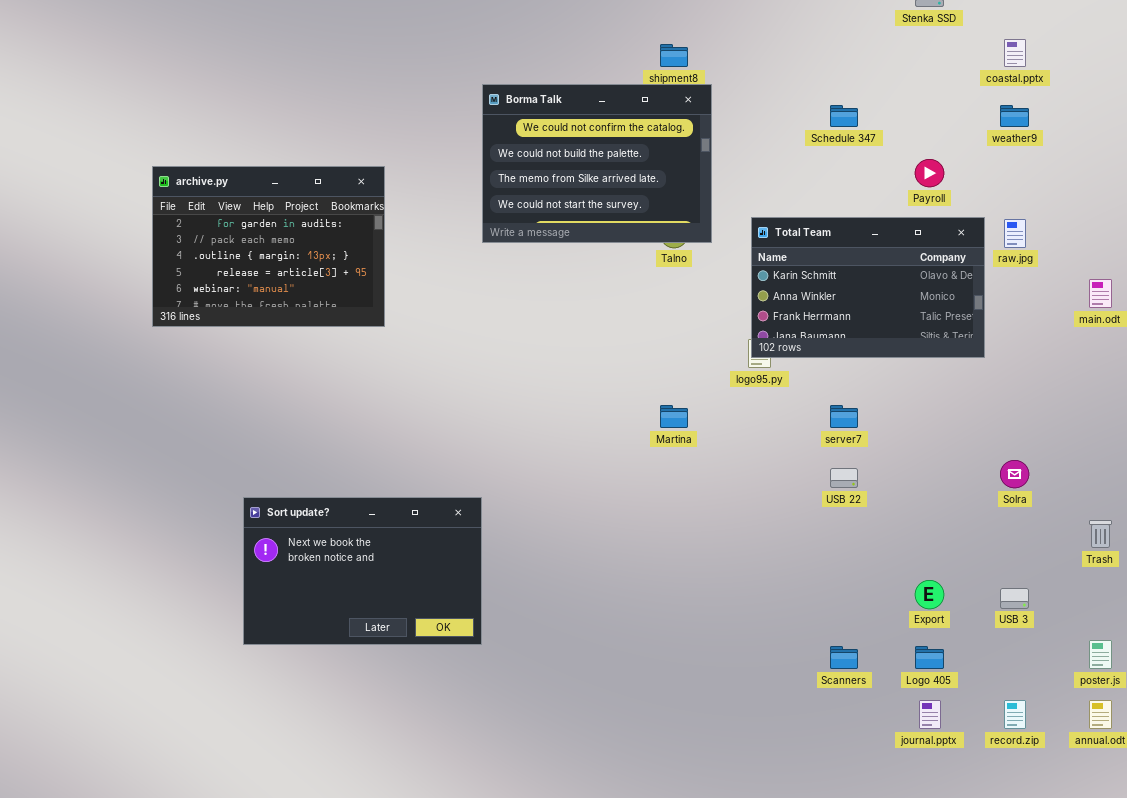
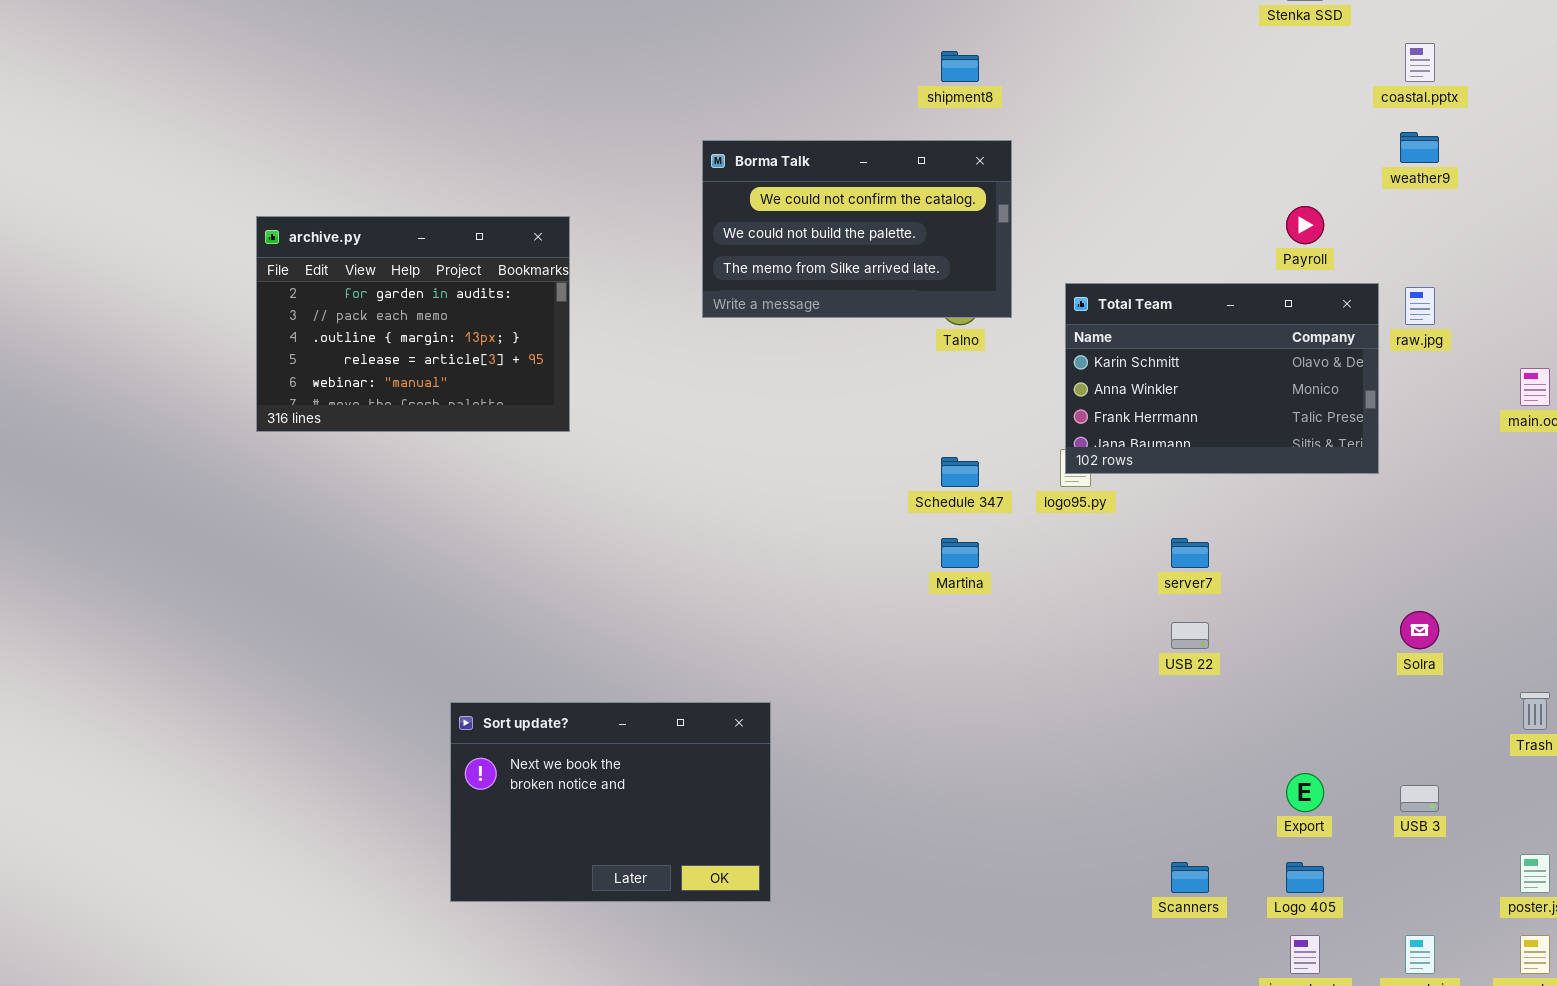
Borma Talk: [482,84,712,243] -> [702,140,1012,318], resized
Schedule 347: [830,105,858,127] -> [941,457,979,487], moved
Sort update?: [243,497,482,645] -> [450,702,771,902], moved

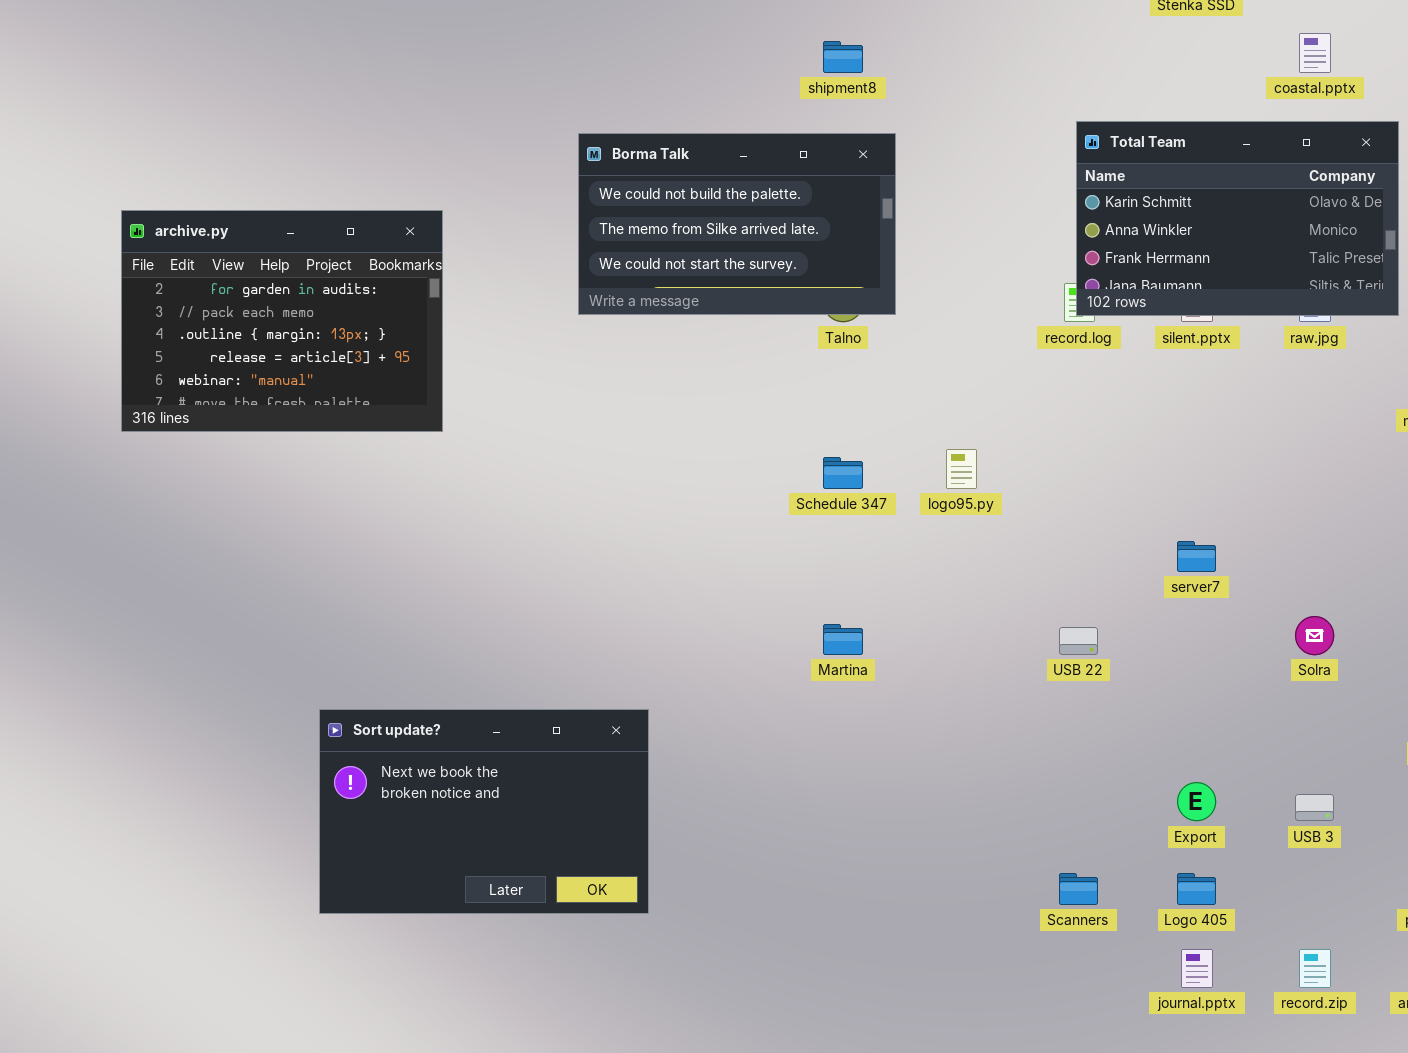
Borma Talk: [702,140,1012,318] -> [578,133,896,315], scrolled down 1 row
Total Team: [1065,283,1379,474] -> [1076,121,1399,316], moved
Martina: [941,538,979,568] -> [823,624,863,655], moved
server7: [1171,538,1209,568] -> [1177,541,1216,572], moved

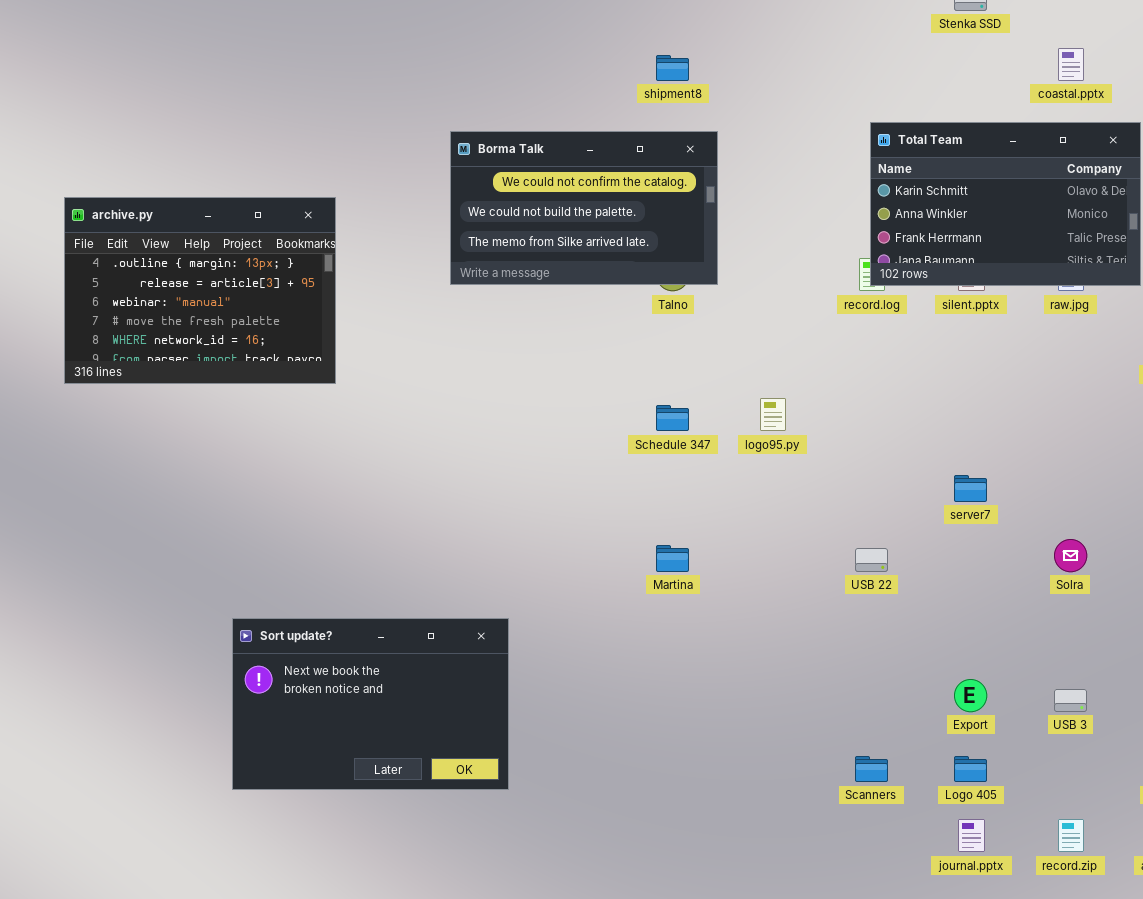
Borma Talk: [578,133,896,315] -> [450,131,718,285], scrolled up 1 row
archive.py: [121,210,443,432] -> [64,197,336,384], scrolled down 2 rows

